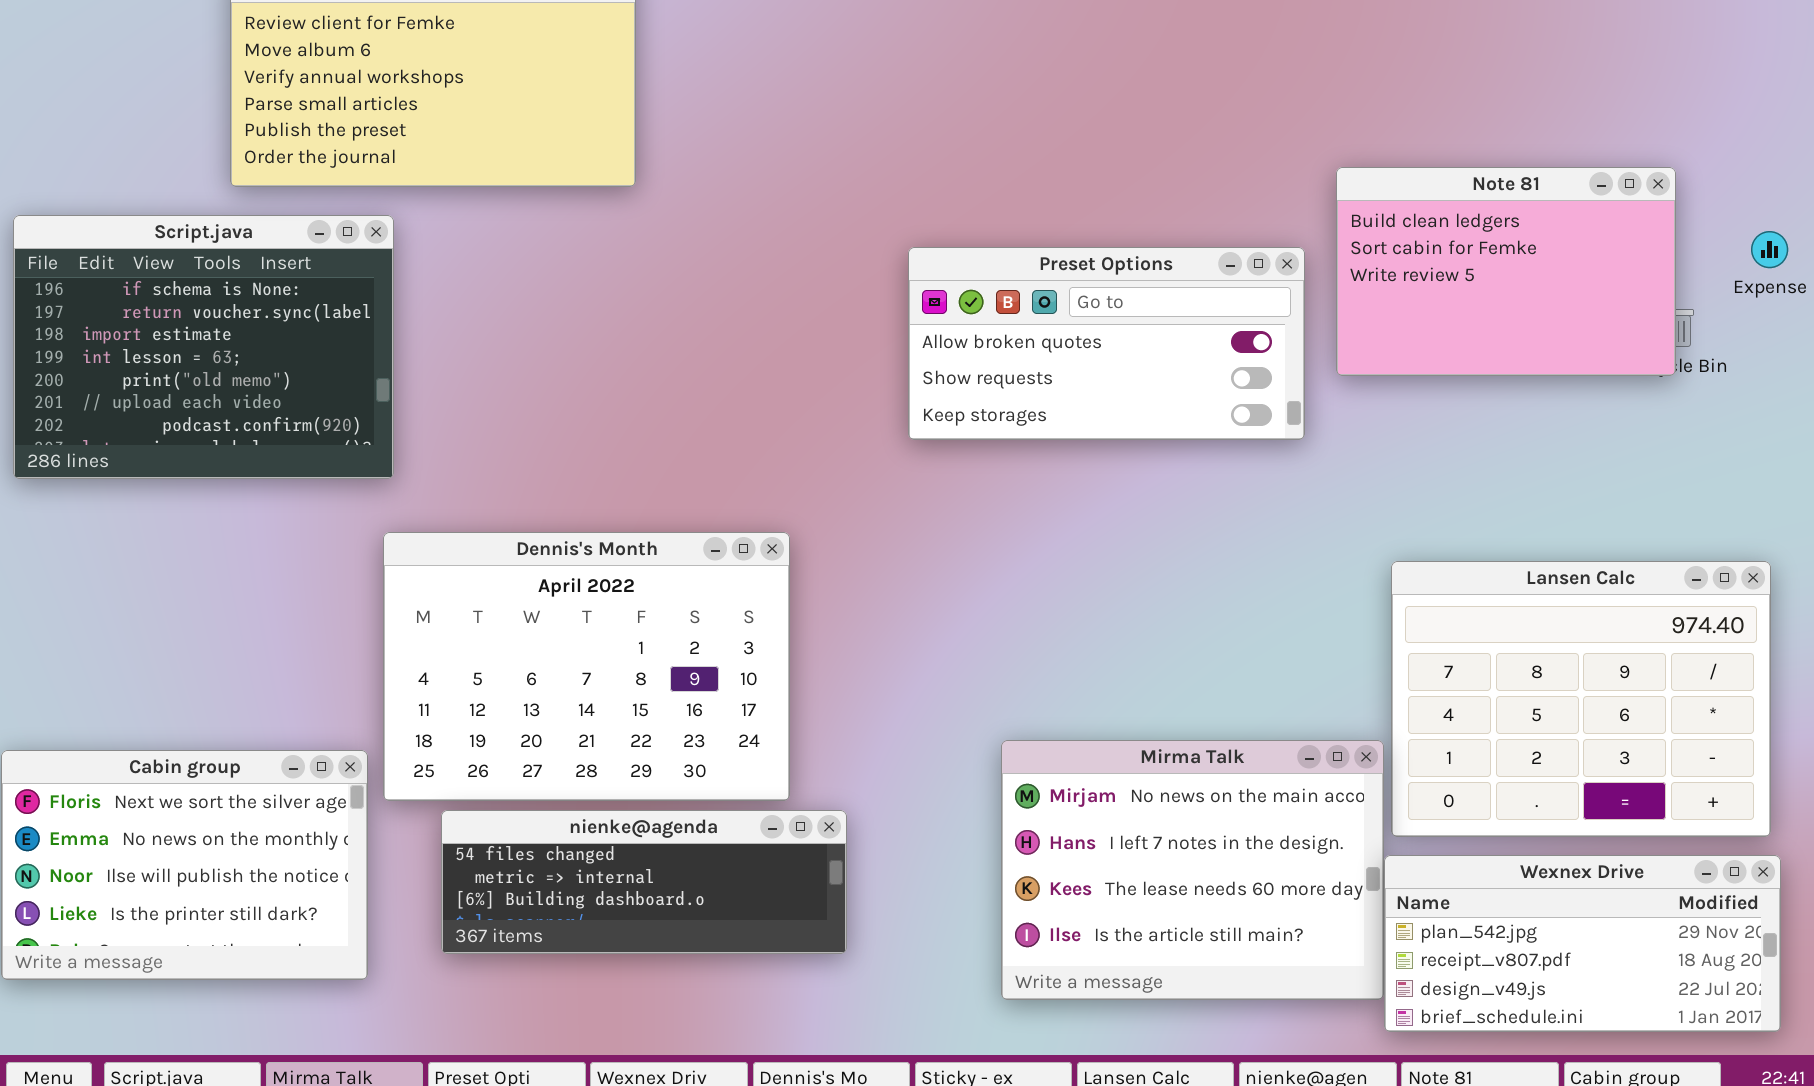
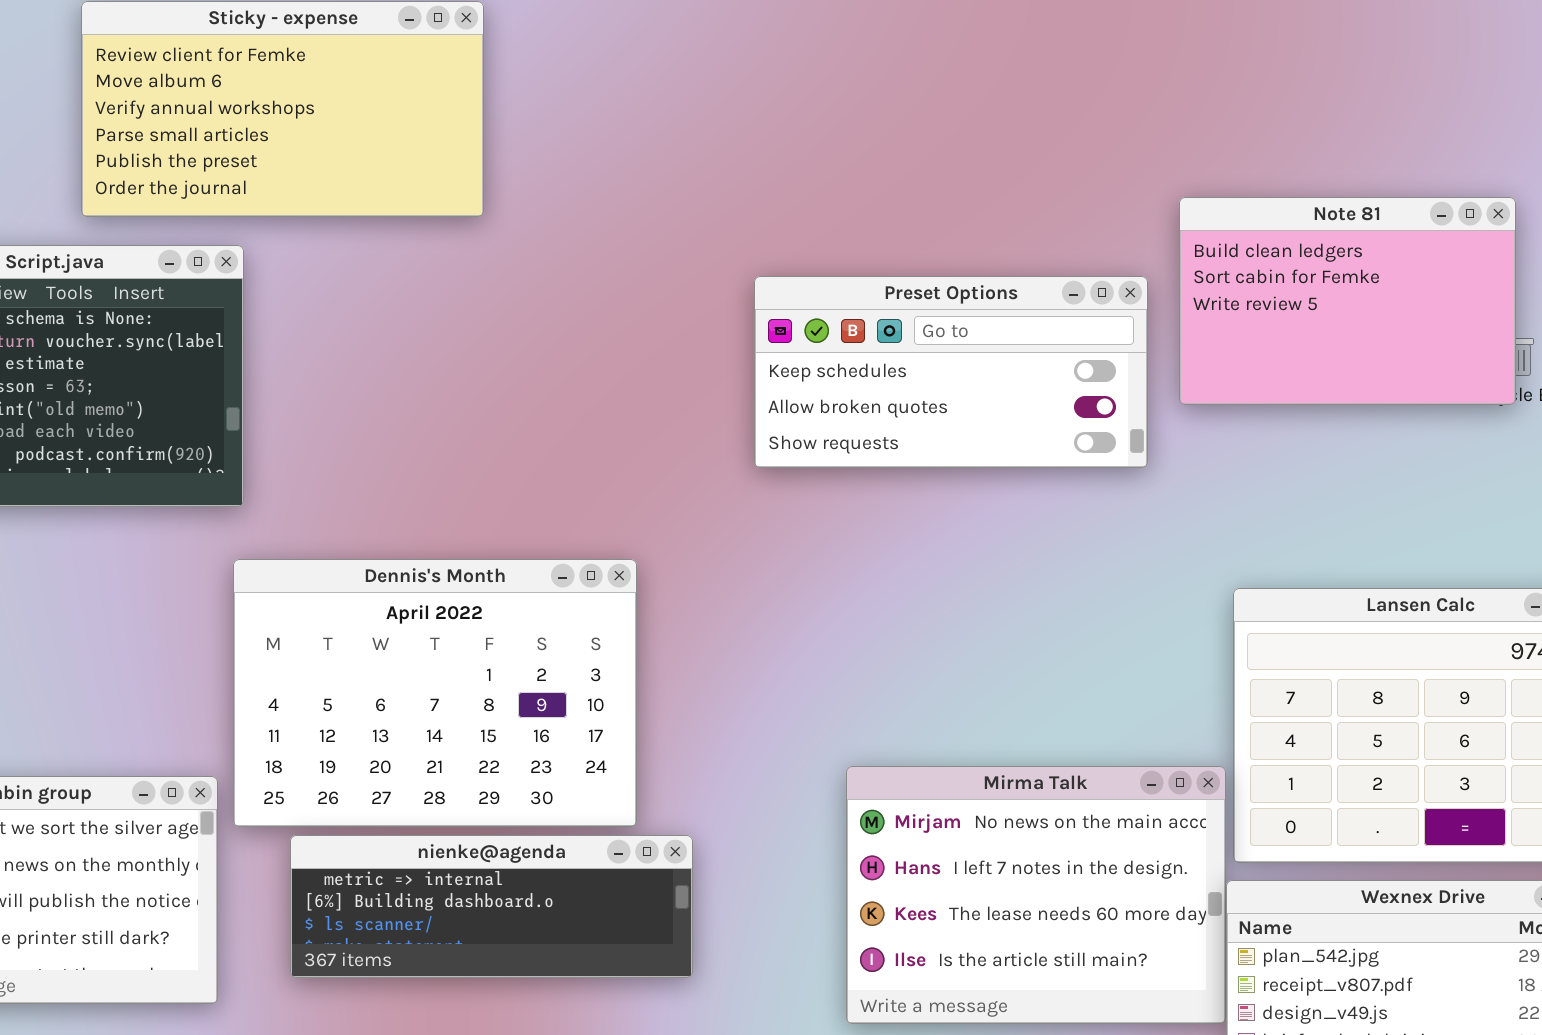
Preset Options: [908,247,1305,440] -> [754,276,1148,468], scrolled up 1 row
nienke@agenda: [441,810,847,954] -> [290,835,693,978], scrolled down 1 row

